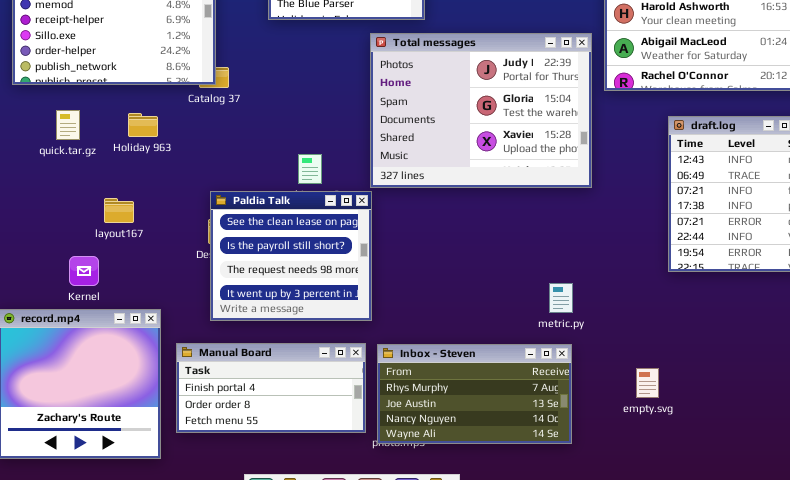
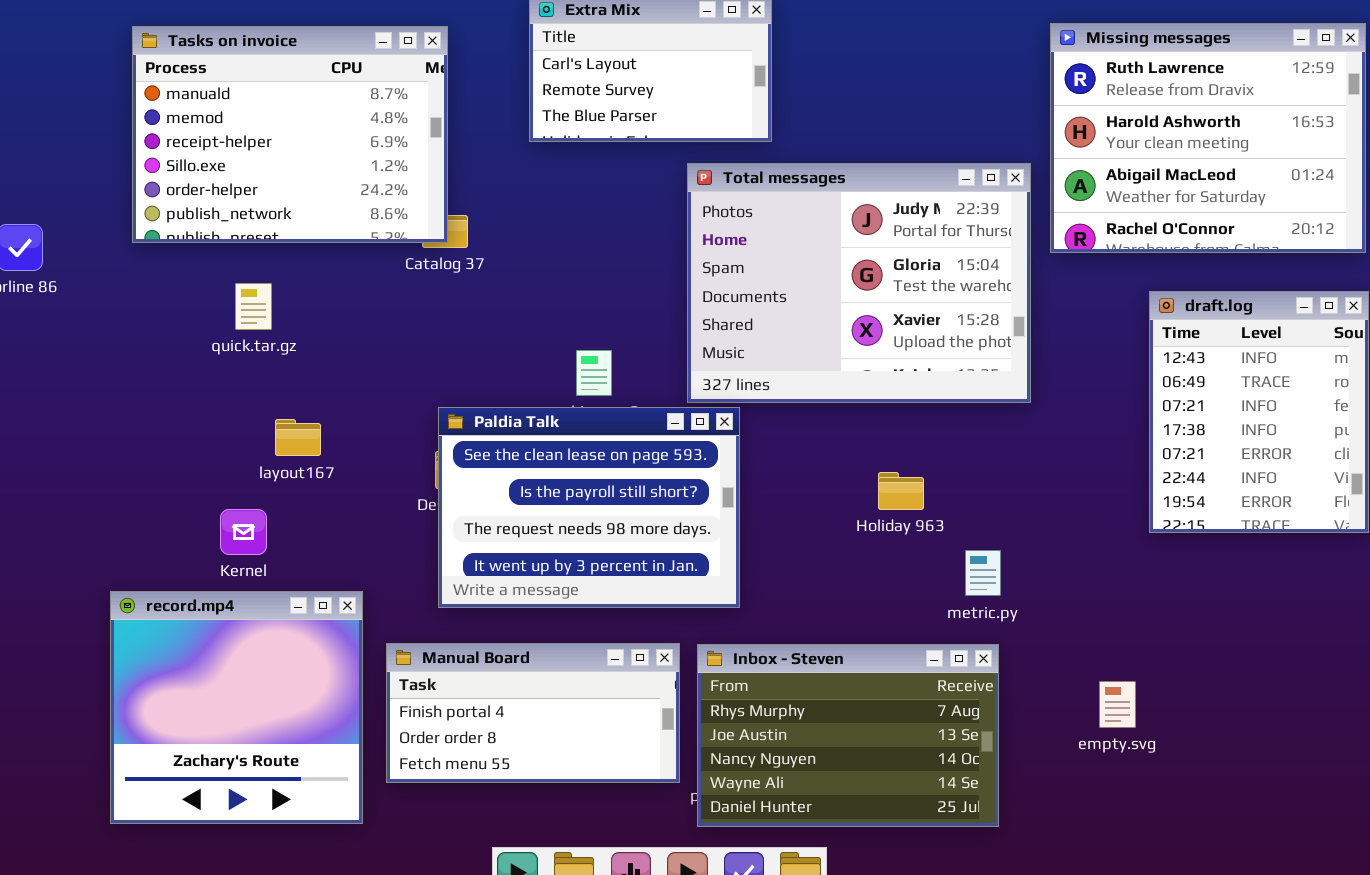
quick.tar.gz: [56,110,80,140] -> [235,283,272,330], moved
Holiday 963: [128,113,158,137] -> [878,472,924,510], moved
Paldia Talk: [210,191,372,321] -> [438,407,740,608], resized
Inbox - Steven: [377,344,572,444] -> [697,644,999,827], resized

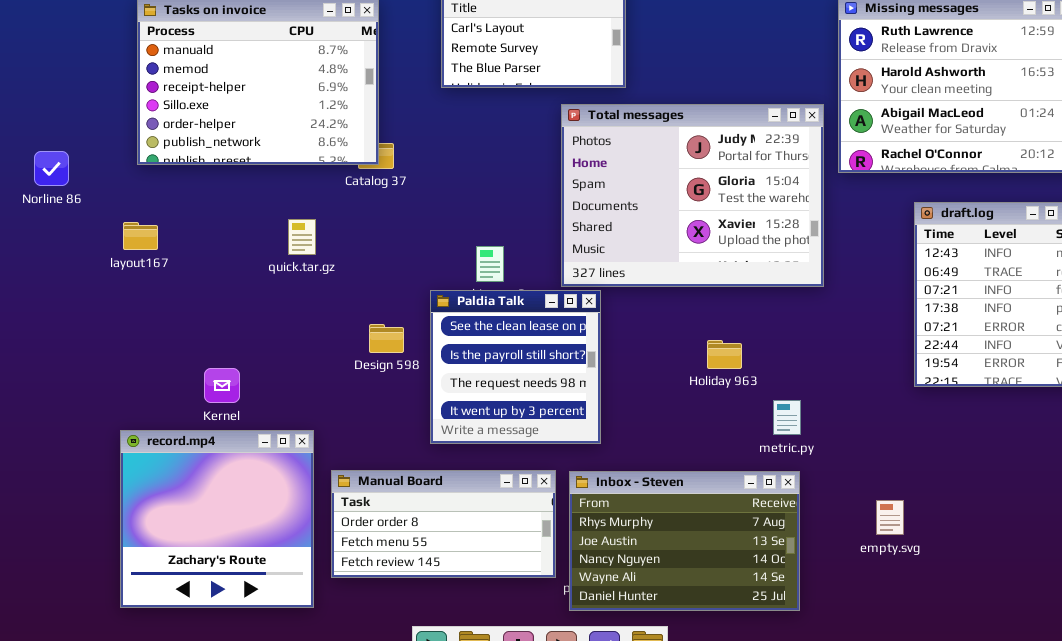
quick.tar.gz: [235,283,272,330] -> [288,219,316,255], moved
Paldia Talk: [438,407,740,608] -> [430,290,601,444], resized
layout167: [275,419,321,456] -> [123,222,158,250], moved
Manual Board: [386,643,680,783] -> [331,470,556,578], scrolled down 1 row

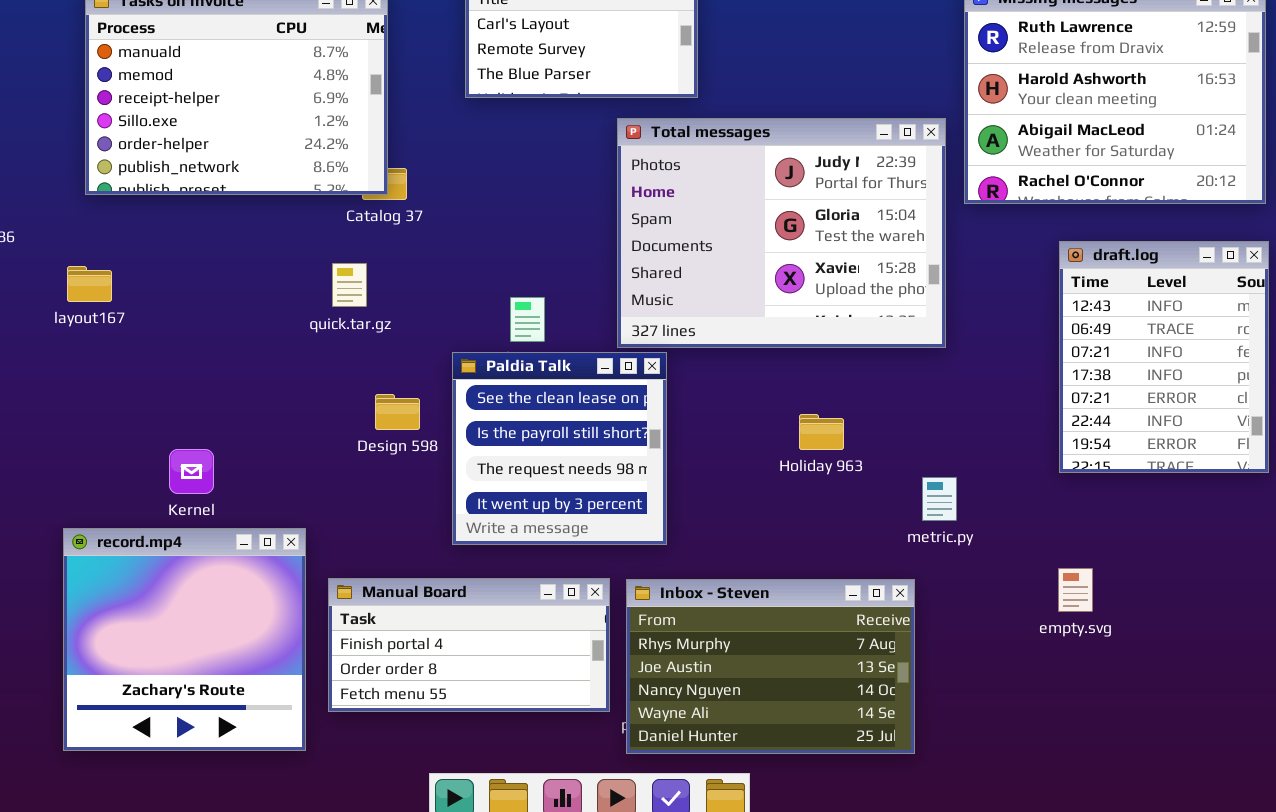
quick.tar.gz: [288,219,316,255] -> [332,263,367,307], moved
metric.py: [773,400,801,435] -> [922,477,957,521], moved
Manual Board: [331,470,556,578] -> [328,578,610,712], scrolled up 1 row
empty.svg: [876,500,904,535] -> [1058,568,1093,612], moved

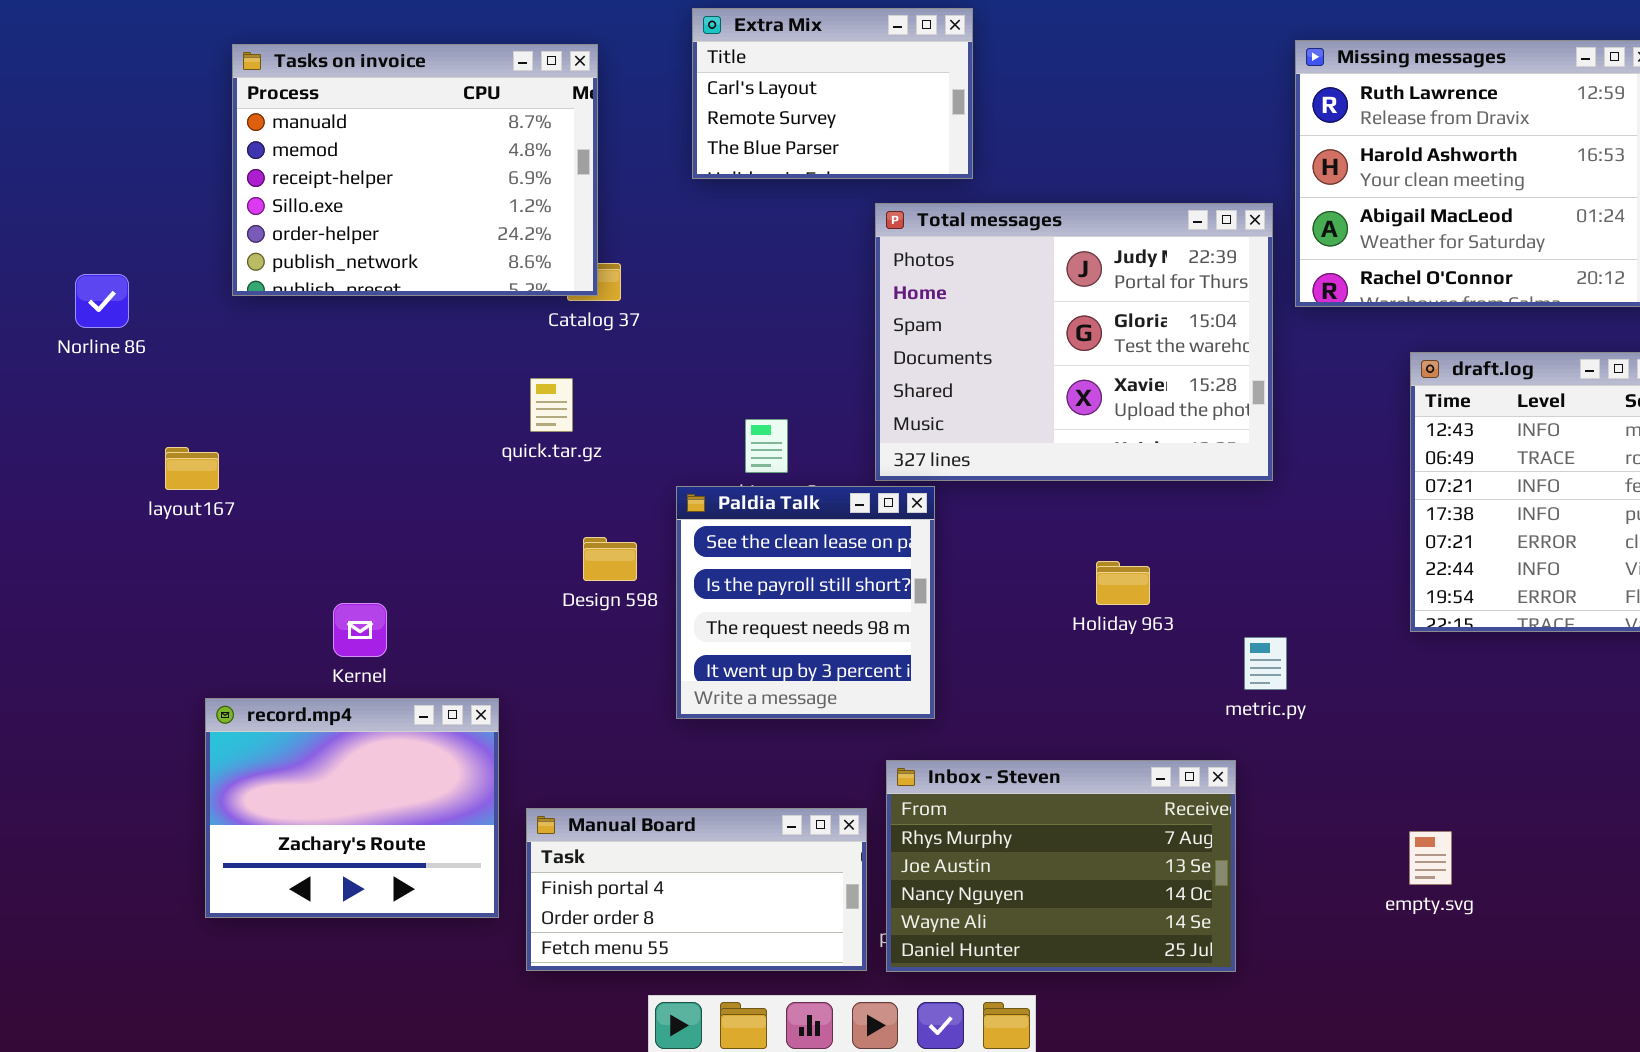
layout167: [67,266,112,302] -> [165,447,219,490], moved
record.mp4: [63,528,306,751] -> [205,698,499,918], resized
empty.svg: [1058,568,1093,612] -> [1409,831,1452,885], moved
Manual Board: [328,578,610,712] -> [526,808,867,971], moved

